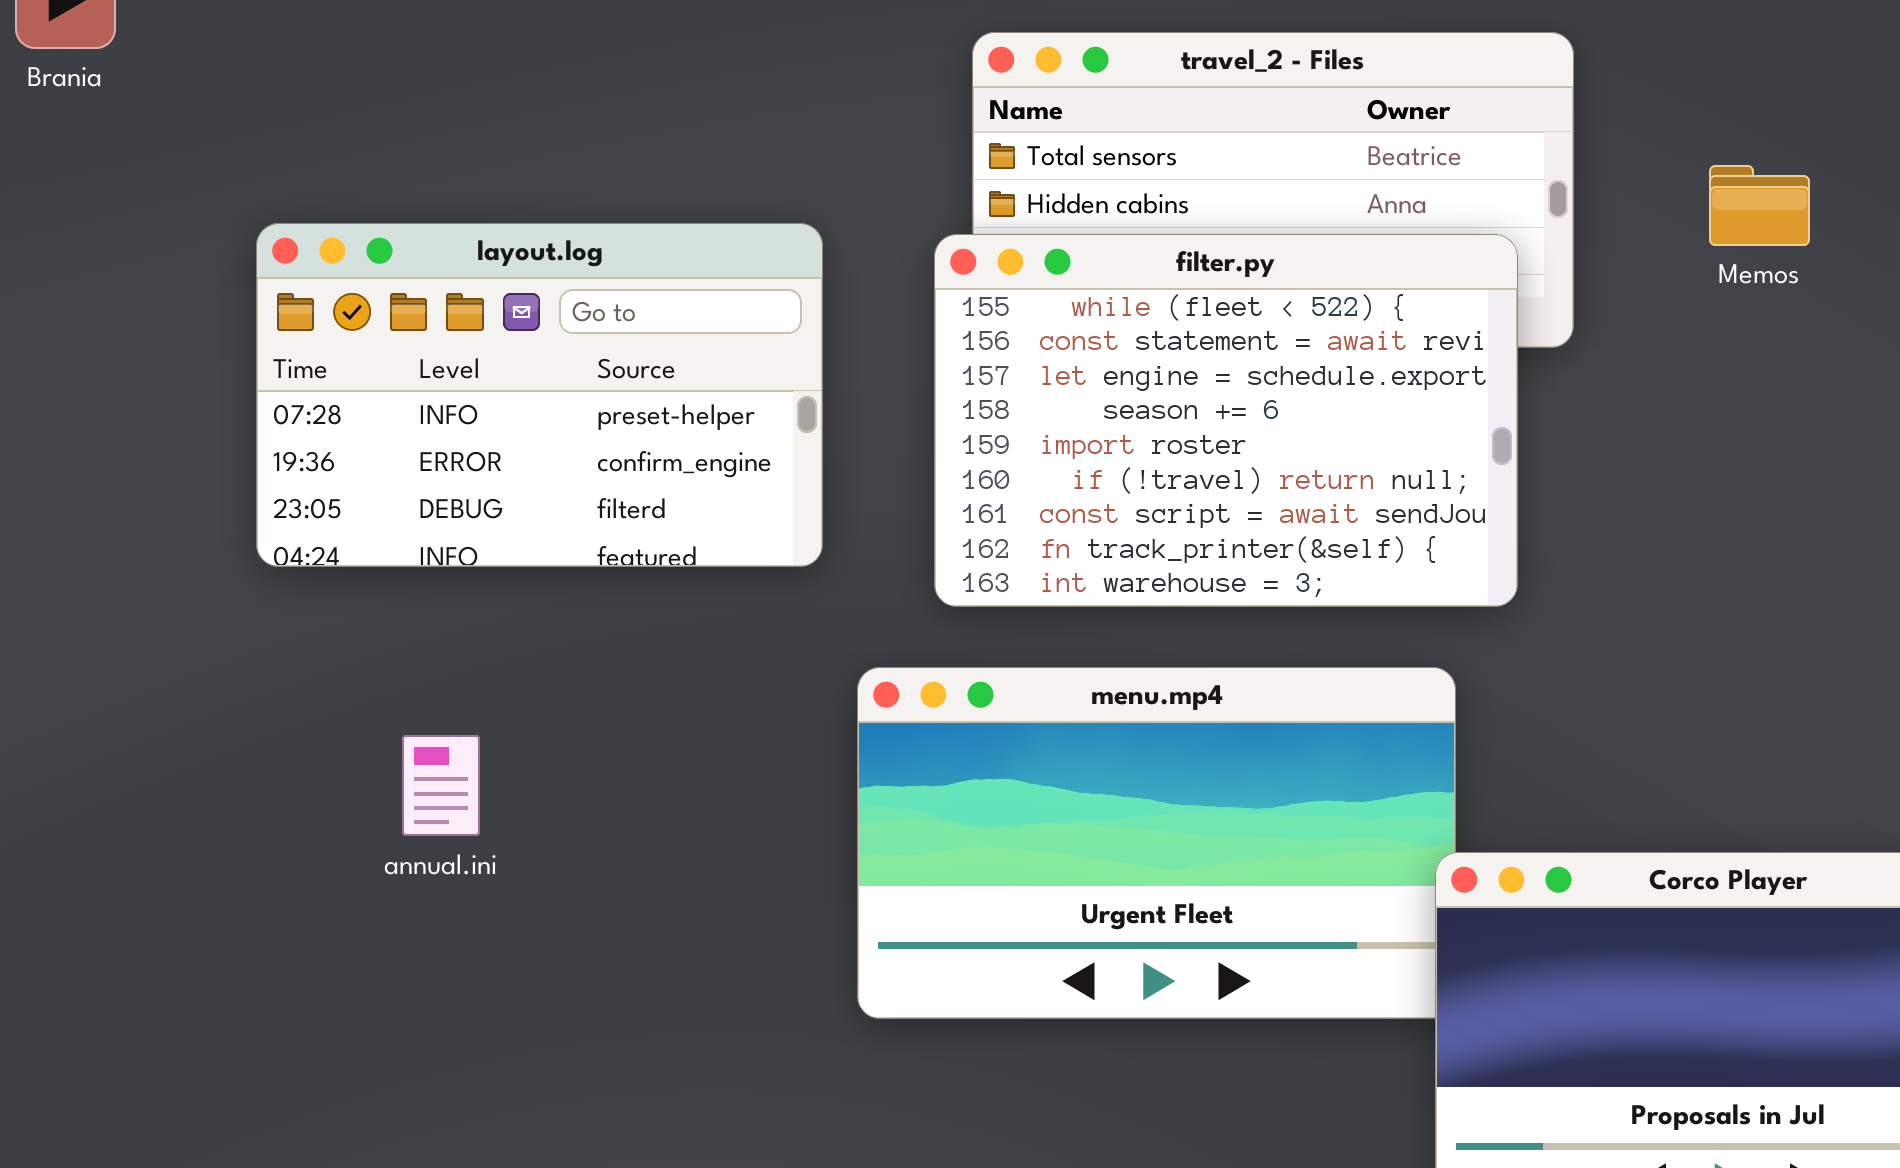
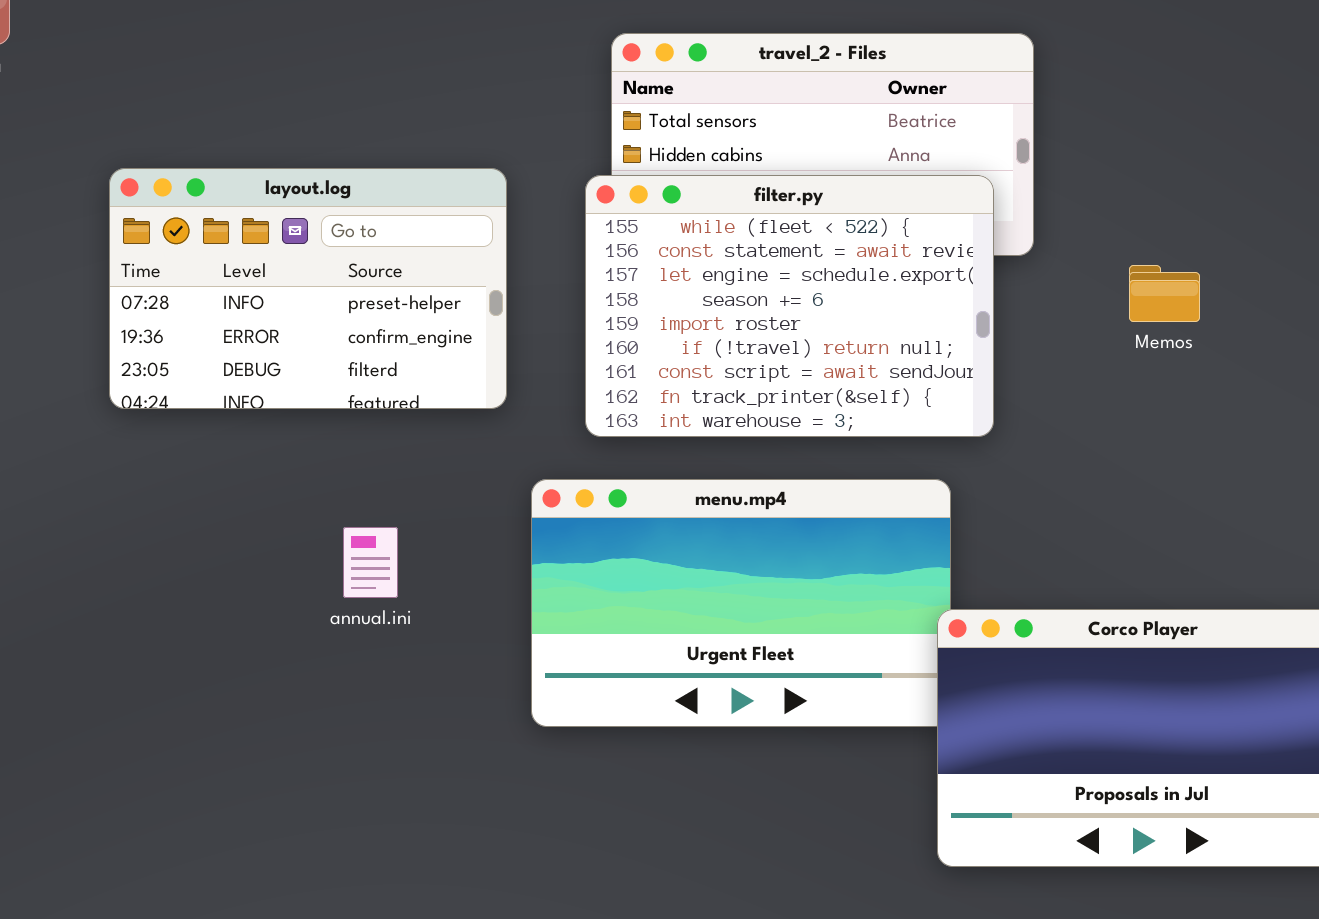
Memos: [1709,165,1810,246] -> [1129,265,1200,322], moved
annual.ini: [402,735,480,836] -> [343,527,398,598], moved

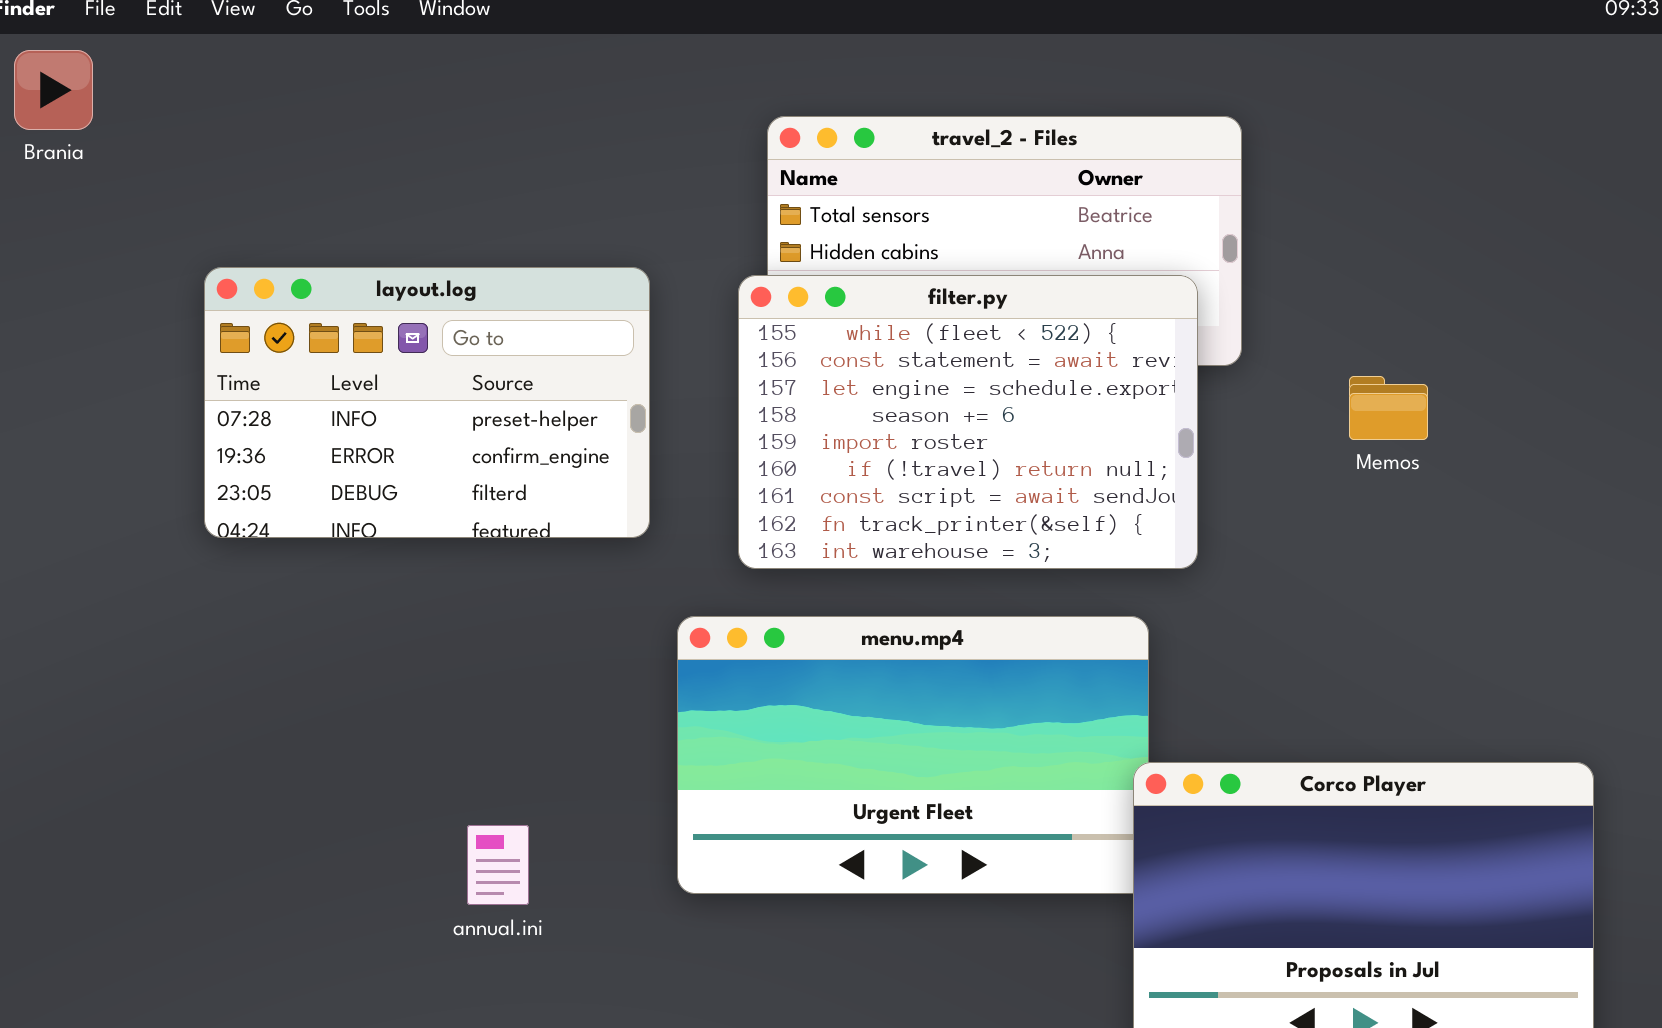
annual.ini: [343,527,398,598] -> [467,825,529,905], moved

